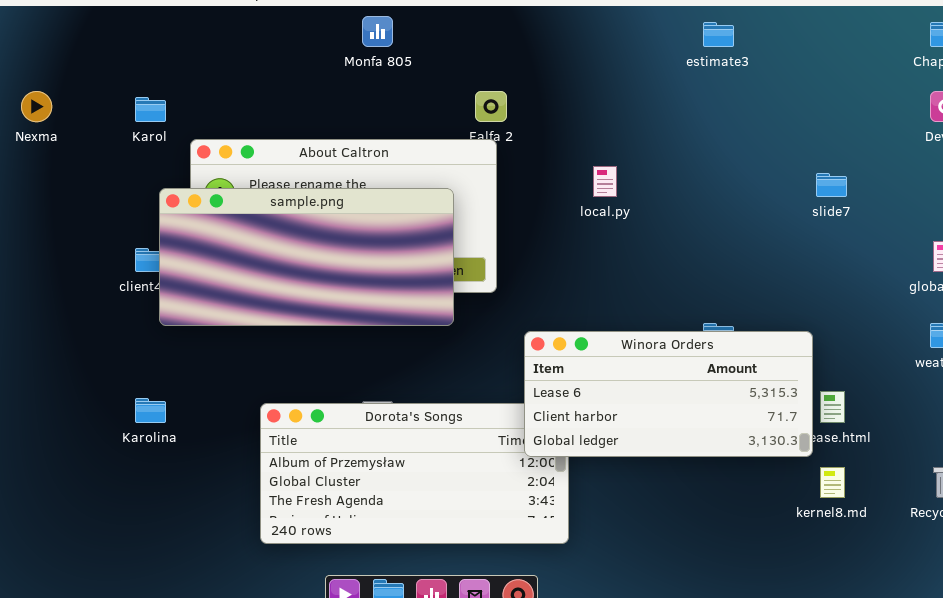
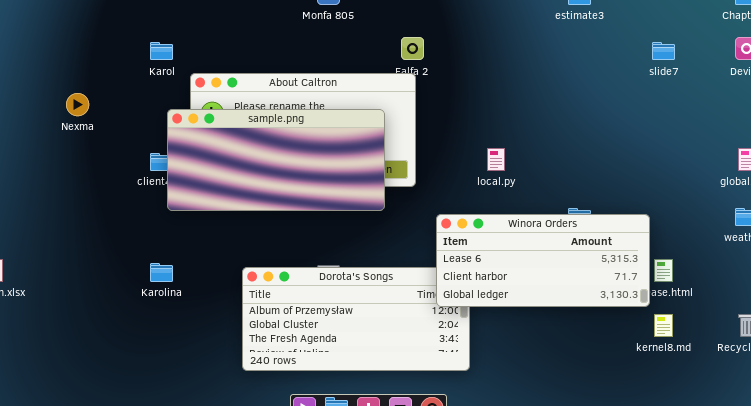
Nexma: [21,91,52,122] -> [66,93,89,116], moved
local.py: [593,166,617,197] -> [487,148,505,171], moved
slide7: [816,173,847,197] -> [652,42,675,60], moved

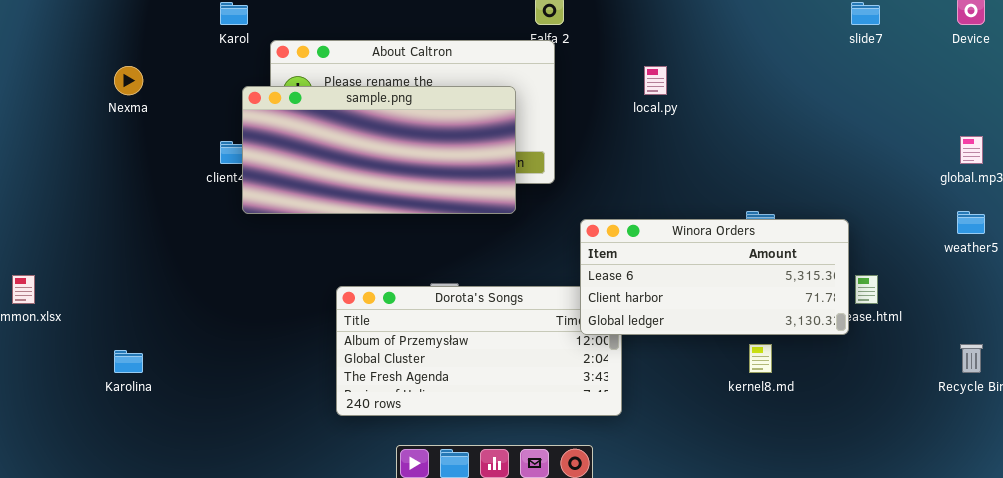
local.py: [487,148,505,171] -> [644,66,667,95], moved
Karolina: [150,263,173,282] -> [114,350,143,373], moved
kernel8.md: [654,314,673,337] -> [749,344,772,373], moved

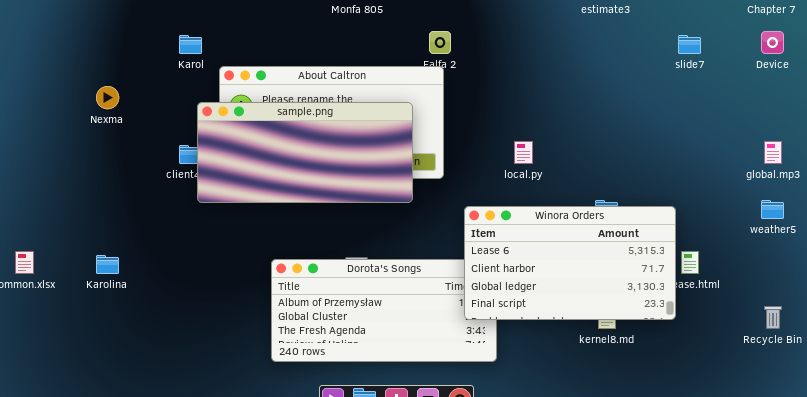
local.py: [644,66,667,95] -> [514,141,533,164], moved
Winora Orders: [580,219,849,335] -> [464,206,676,320], resized
Karolina: [114,350,143,373] -> [96,255,119,274], moved

